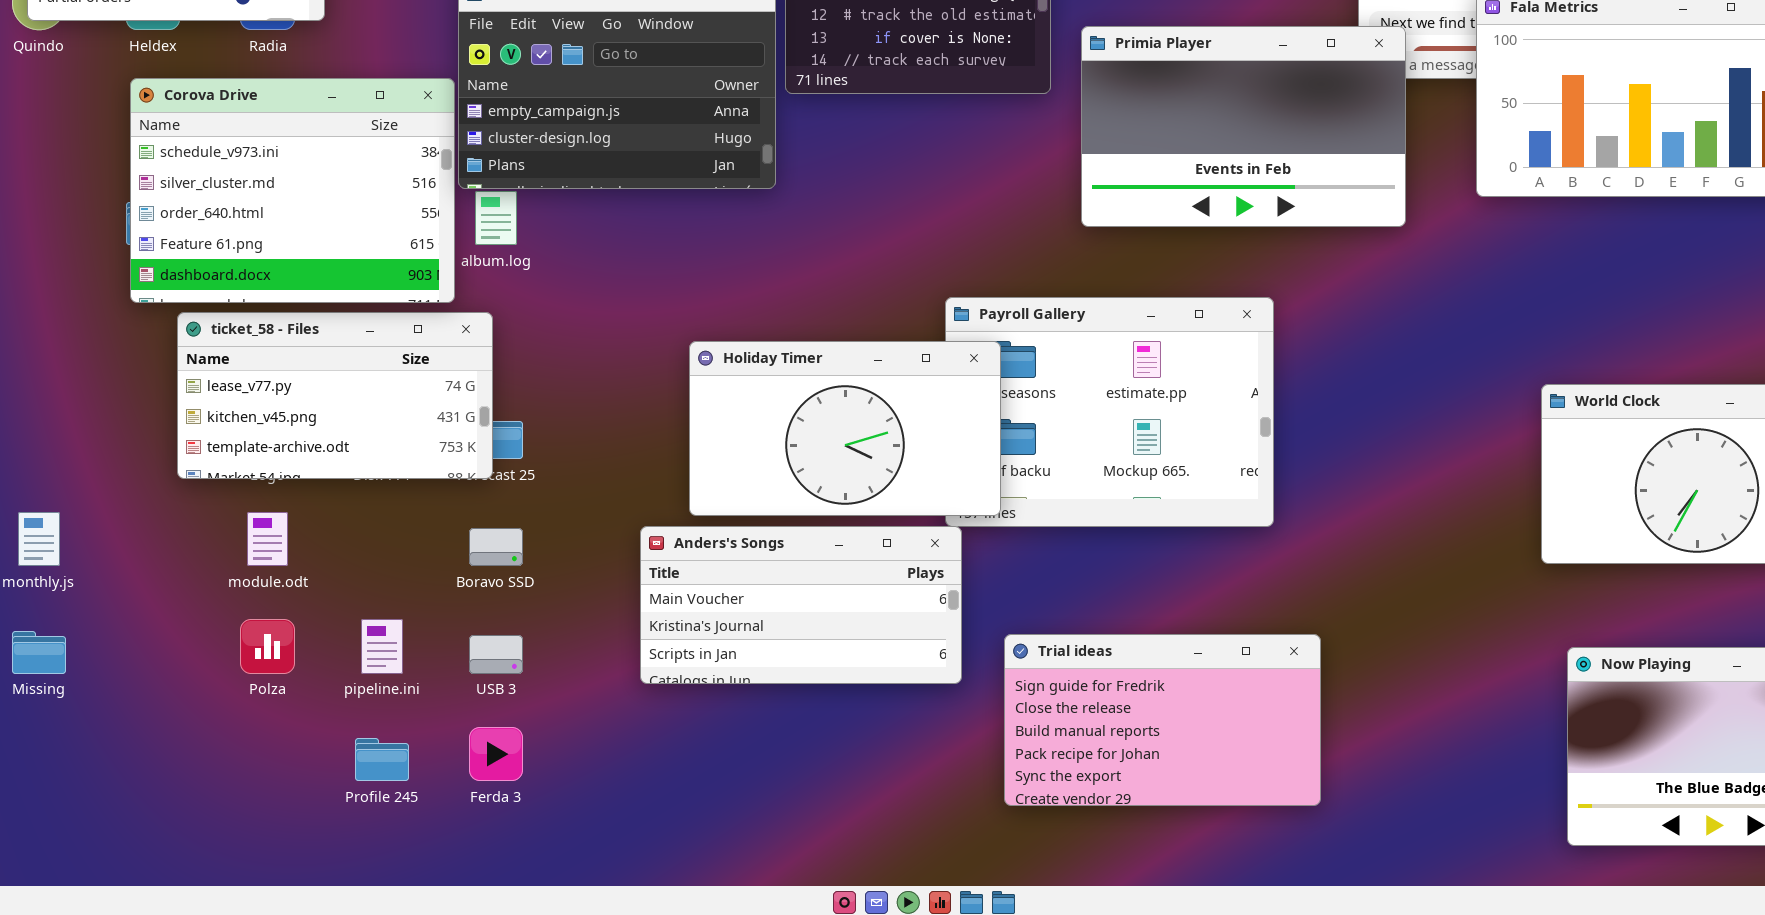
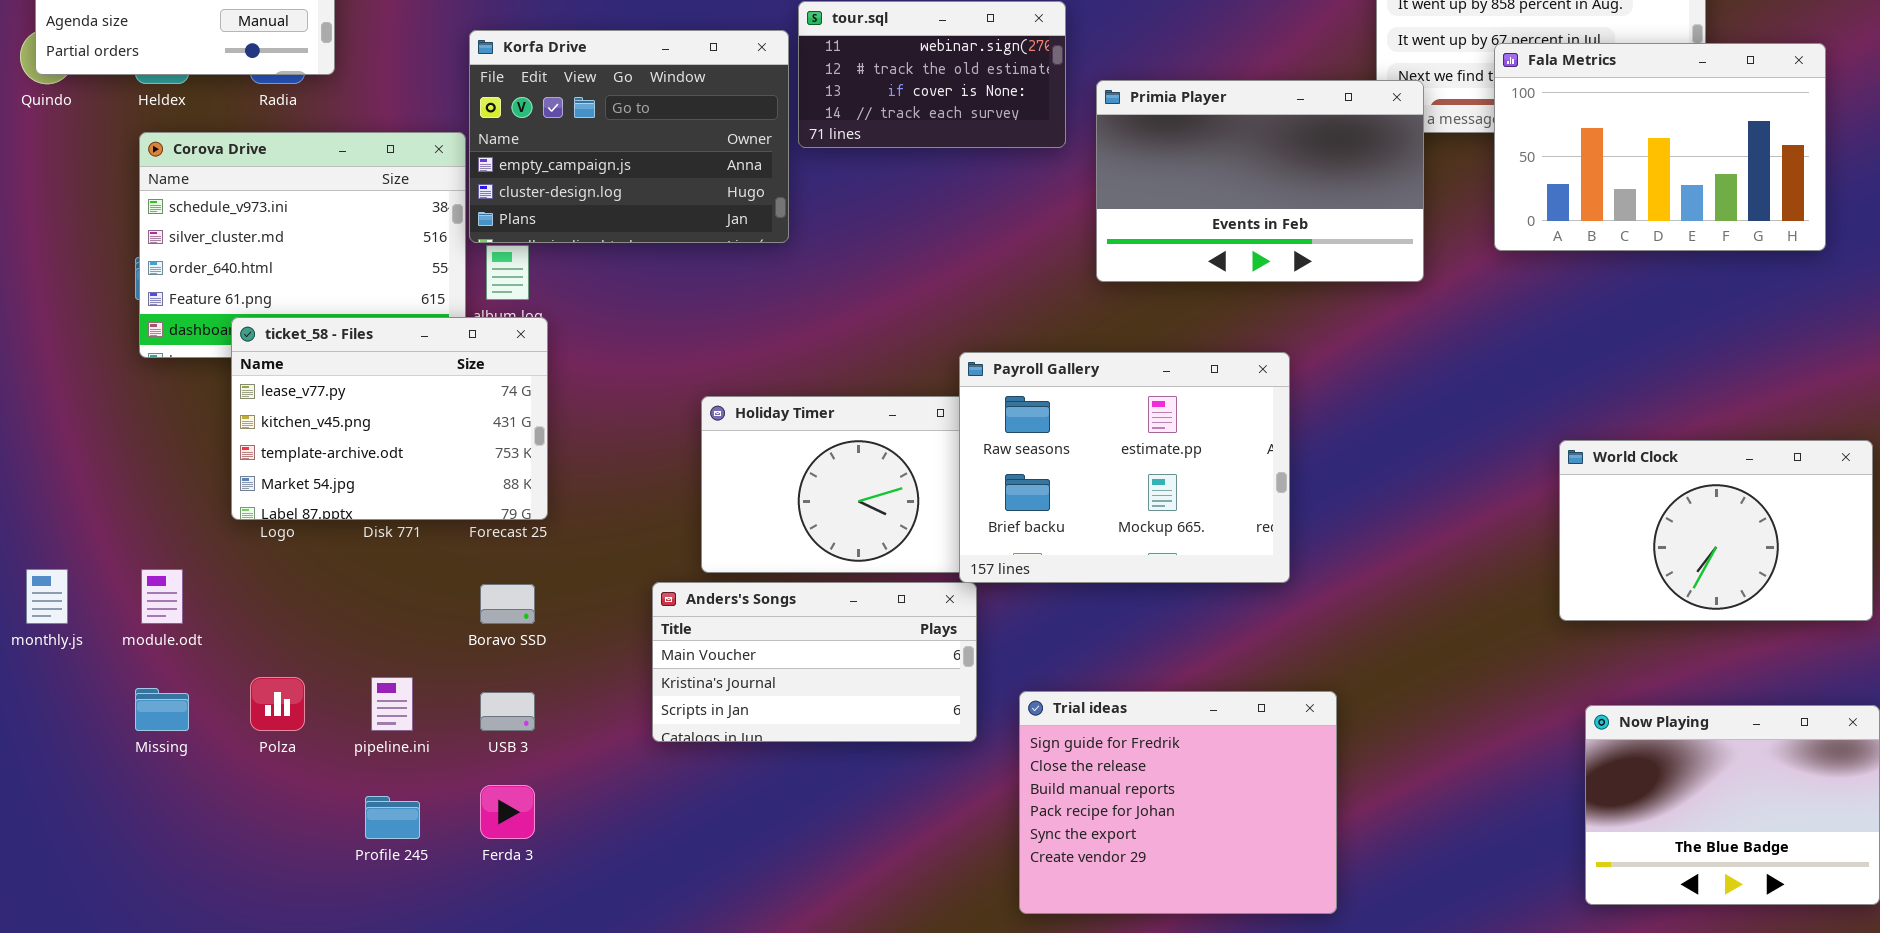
Payroll Gallery: [945,297,1274,527] -> [959,352,1290,583], raised
ticket_58 - Files: [177,312,493,479] -> [231,317,548,520], moved, resized
module.odt: [247,512,288,566] -> [141,569,183,624], moved
Missing: [12,631,66,674] -> [135,688,189,731], moved
Trial ideas: [1004,634,1321,806] -> [1019,691,1337,914], resized

